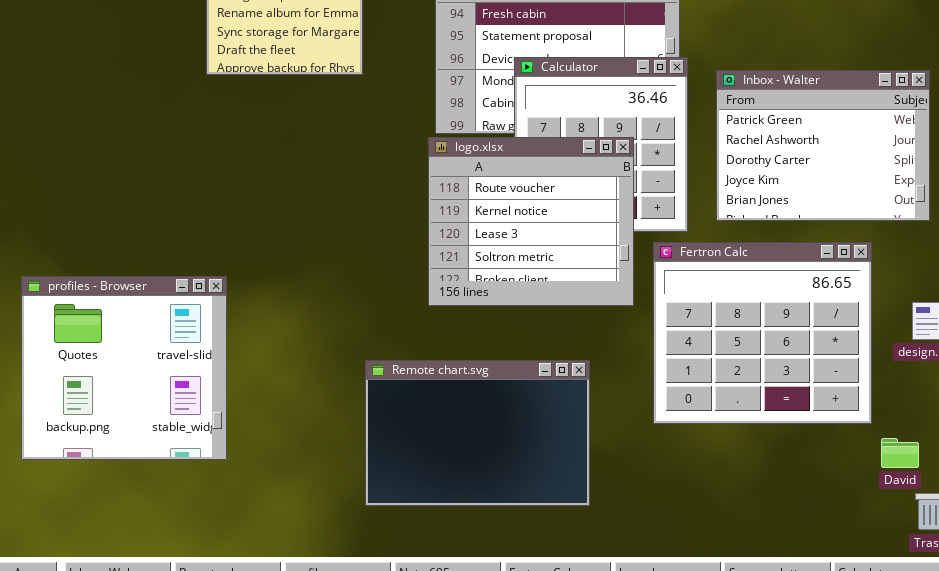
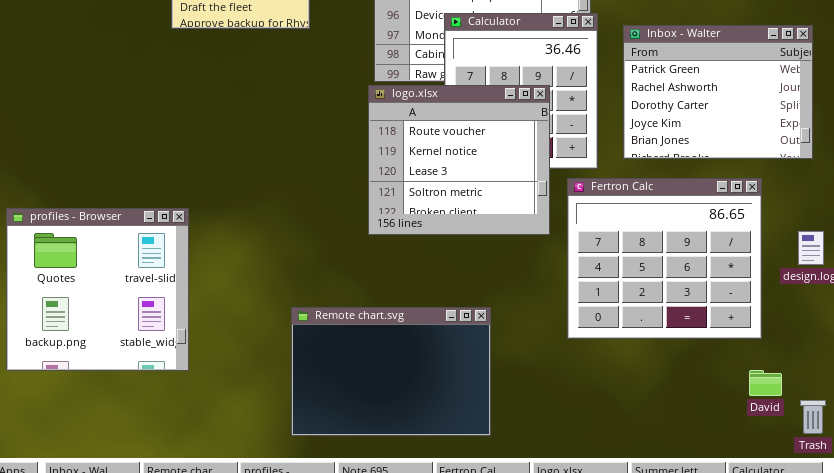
Remote chart.svg: [365,360,590,506] -> [291,307,491,436], moved
David: [881,438,919,468] -> [749,370,782,396], moved

